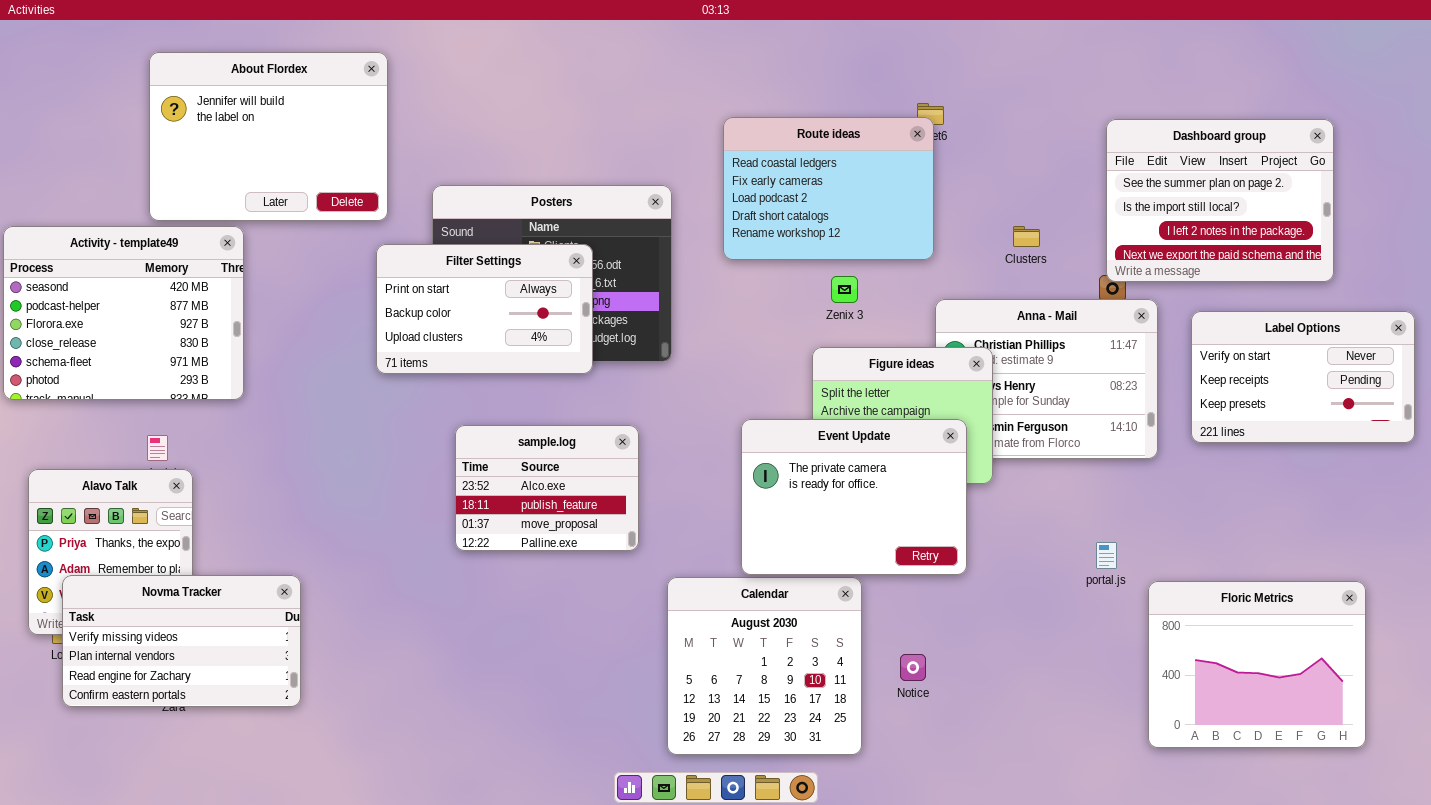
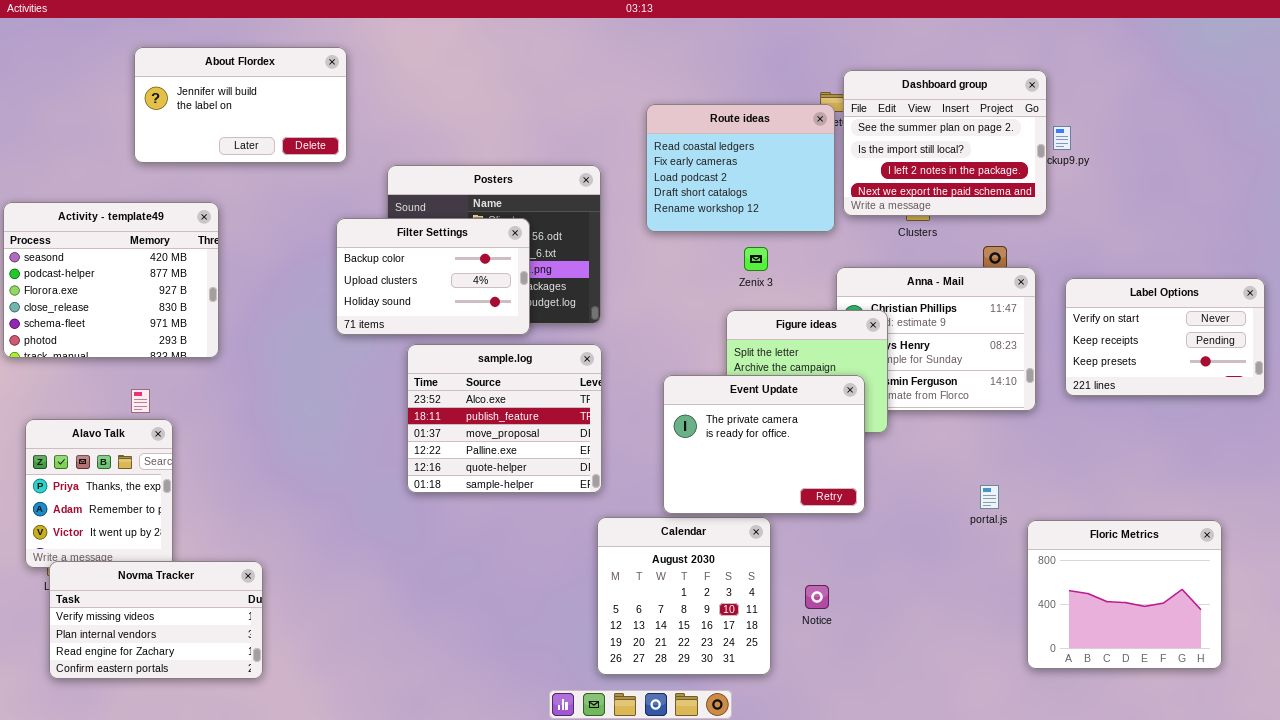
About Flordex: [149,52,388,221] -> [134,47,347,163], resized
Dashboard group: [1106,119,1334,282] -> [843,70,1047,216], moved
Filter Settings: [376,244,593,374] -> [336,218,530,335], scrolled down 1 row
sample.log: [455,425,639,551] -> [407,344,602,493], resized
Novma Tracker: [62,575,301,707] -> [49,561,263,679], moved

